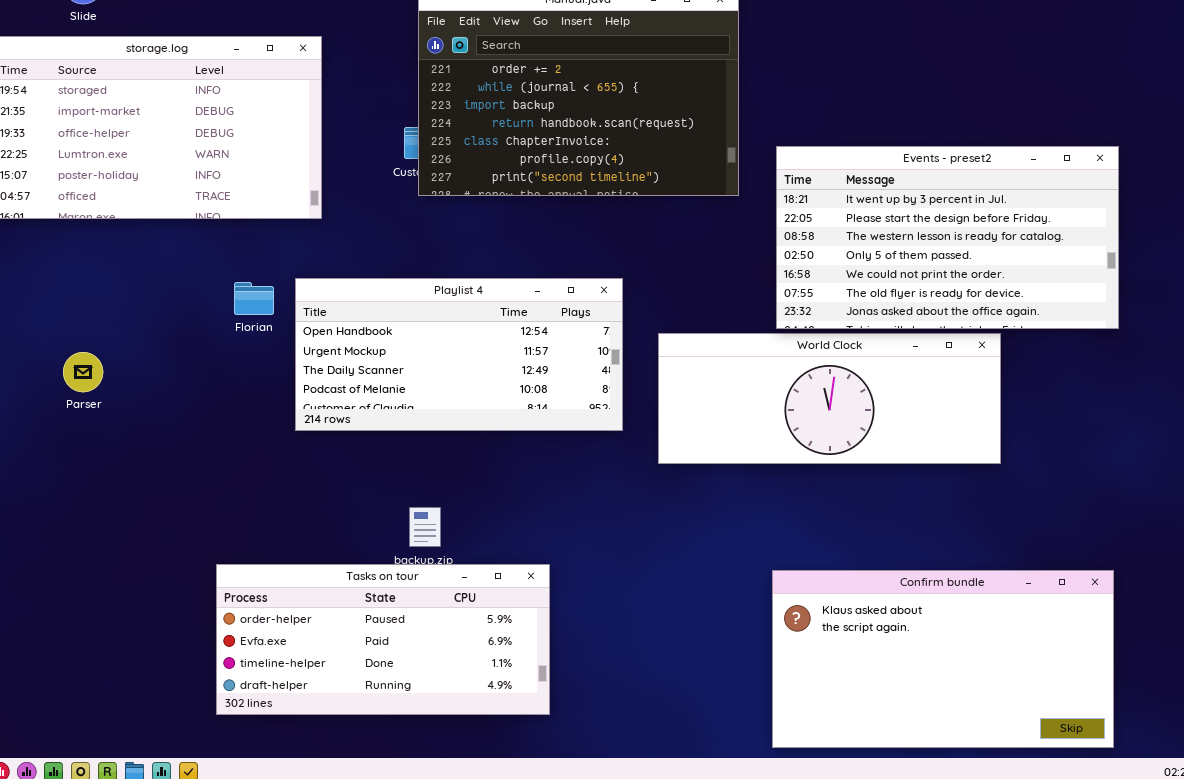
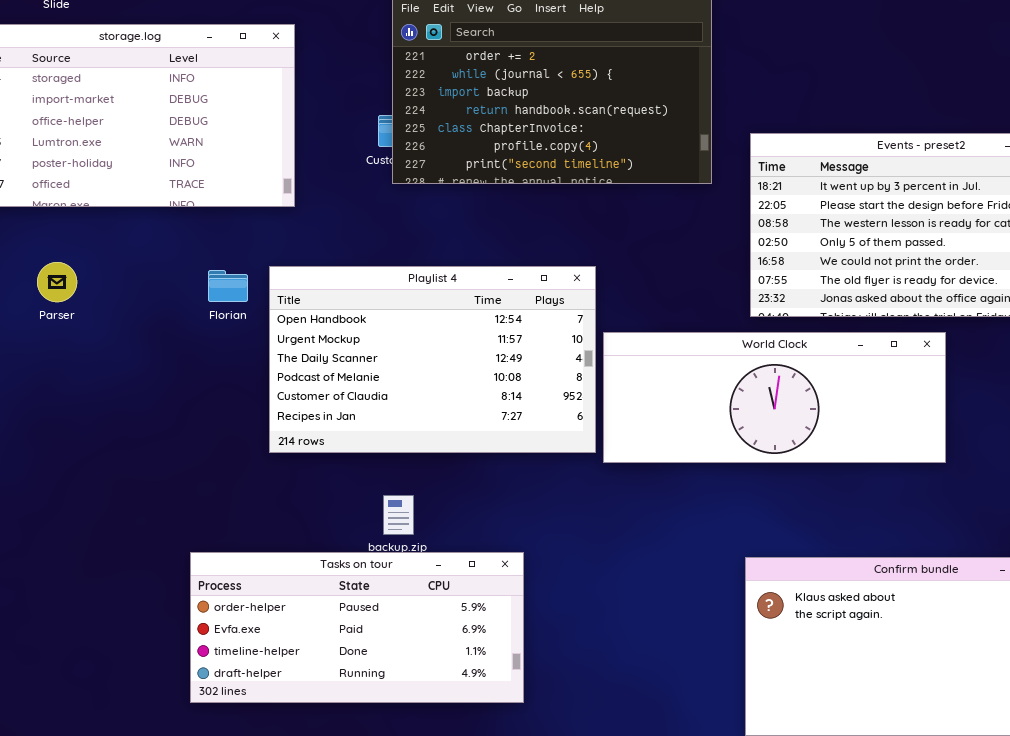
Playlist 4: [295,278,623,431] -> [269,266,596,453], resized
World Clock: [658,333,1001,464] -> [603,332,946,463], moved
Parser: [63,352,103,392] -> [37,262,77,302], moved

